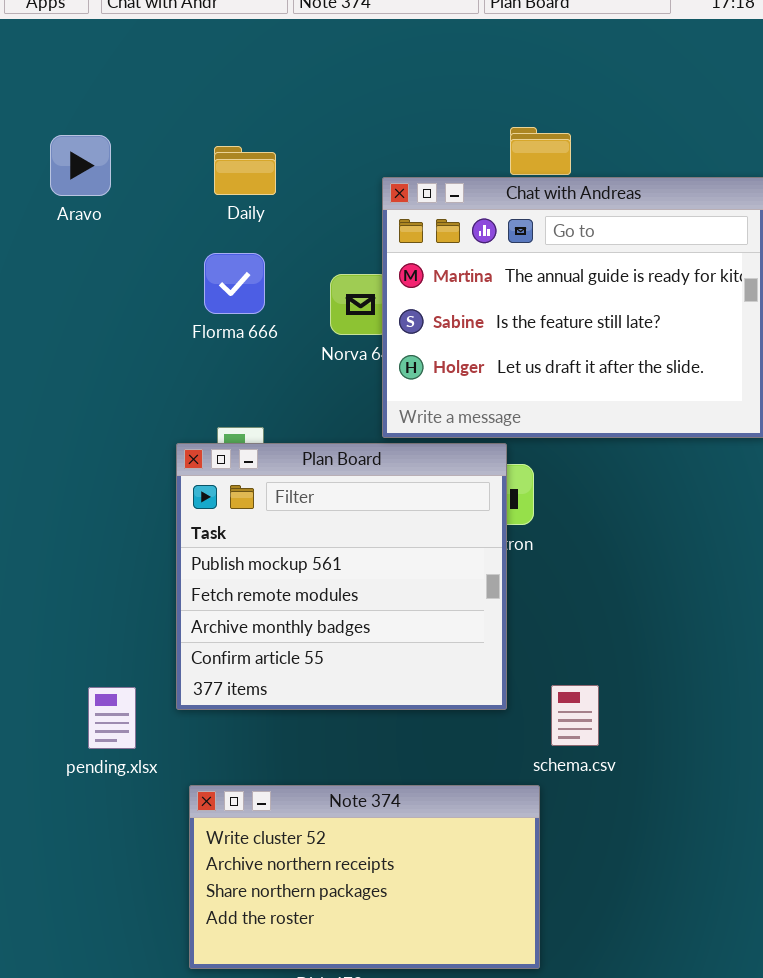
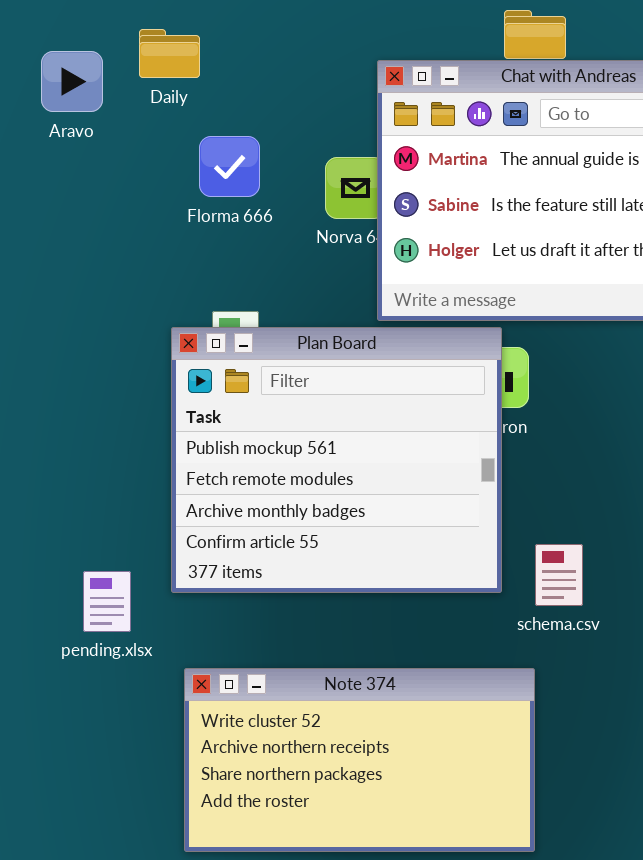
Aravo: [50,135,111,196] -> [41,51,103,112], moved
Daily: [214,146,276,195] -> [139,29,200,78], moved
schema.csv: [551,685,599,746] -> [535,544,583,606], moved

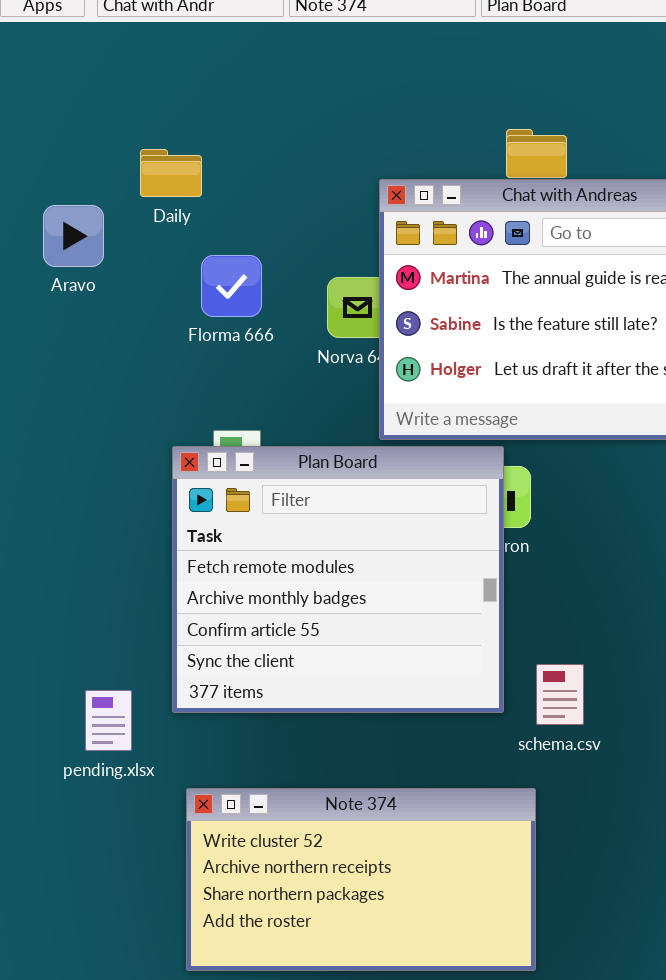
Aravo: [41,51,103,112] -> [43,205,104,267], moved
Plan Board: [171,327,502,593] -> [172,446,504,713], scrolled down 1 row

